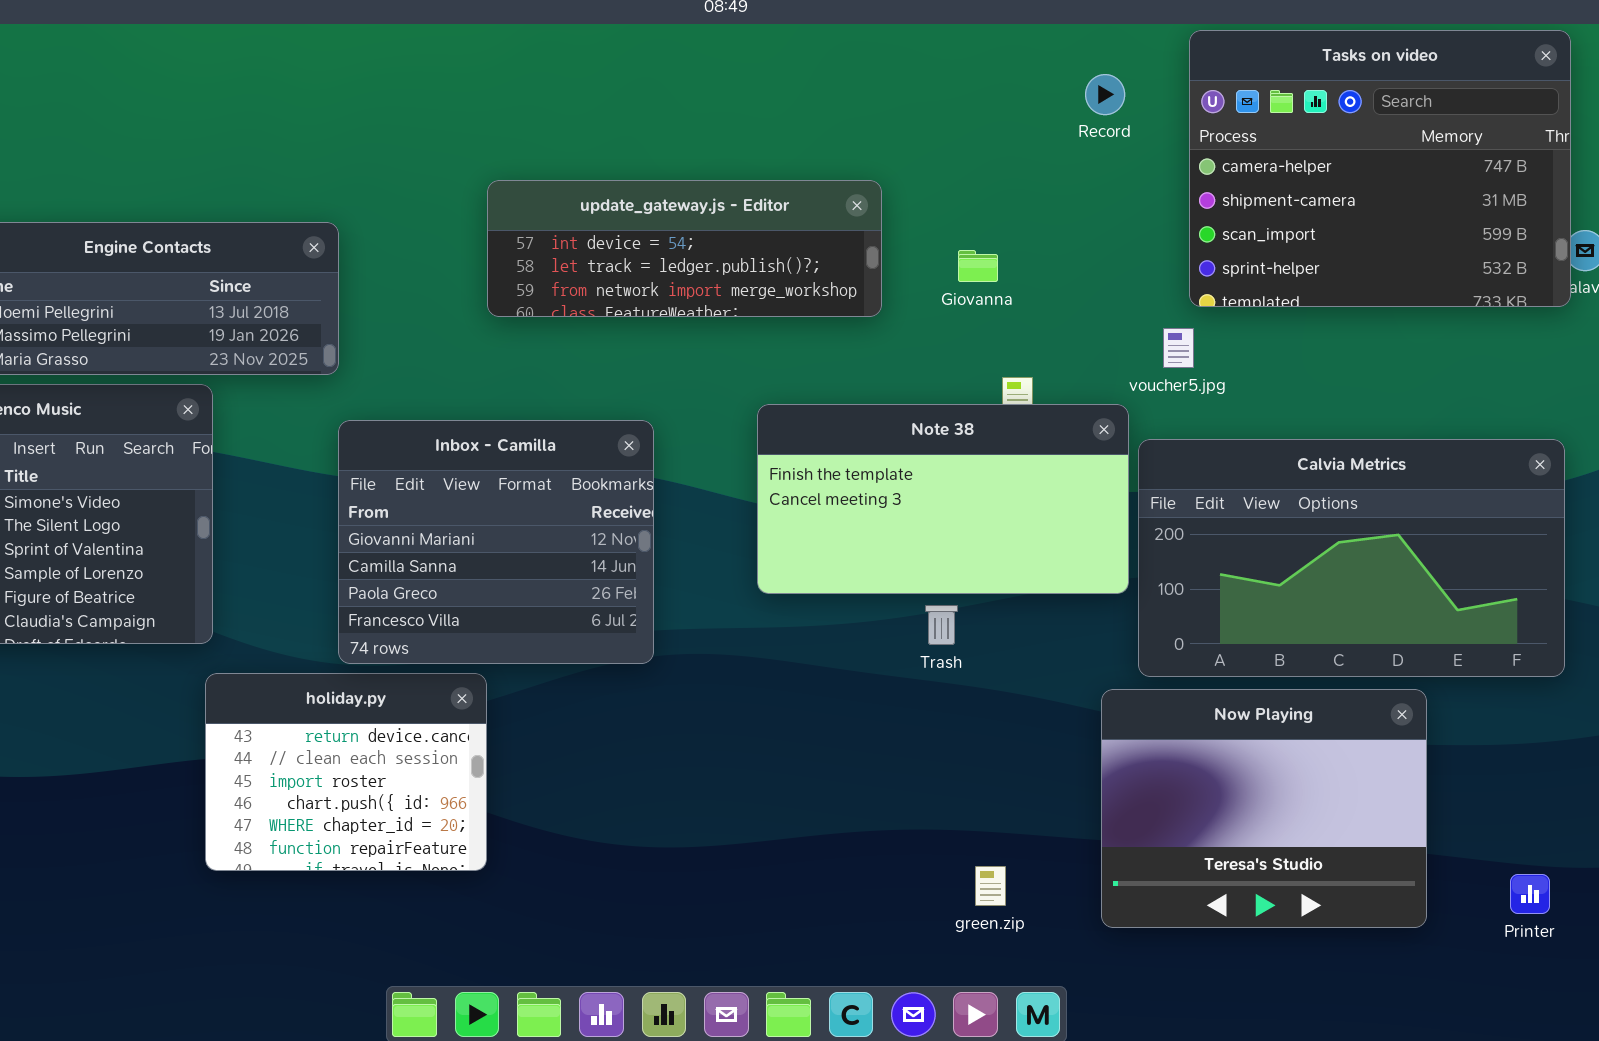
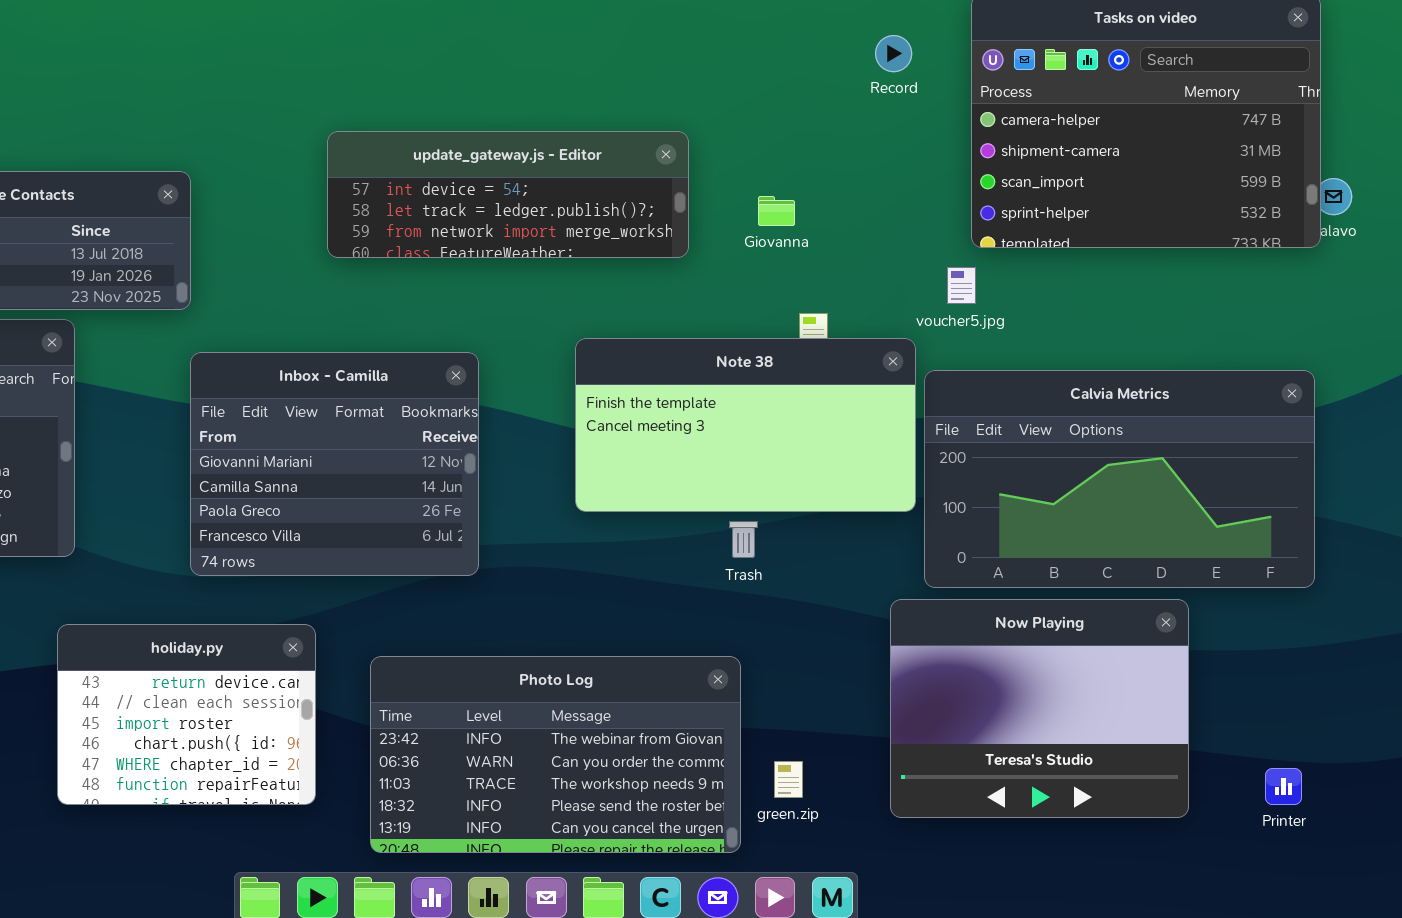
holiday.py: [205,673,487,871] -> [57,624,316,805], moved
Photo Log: none -> [370,656,741,853], opened

